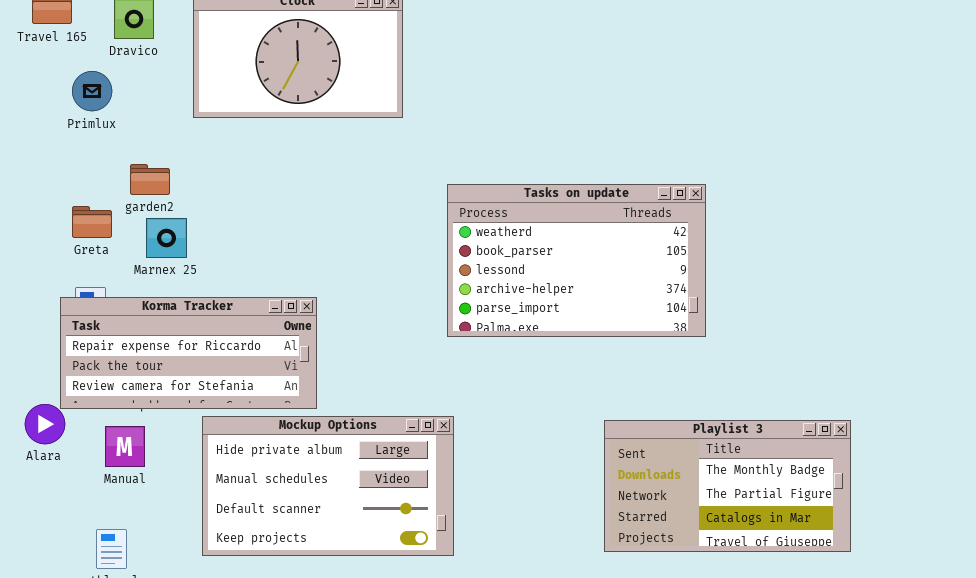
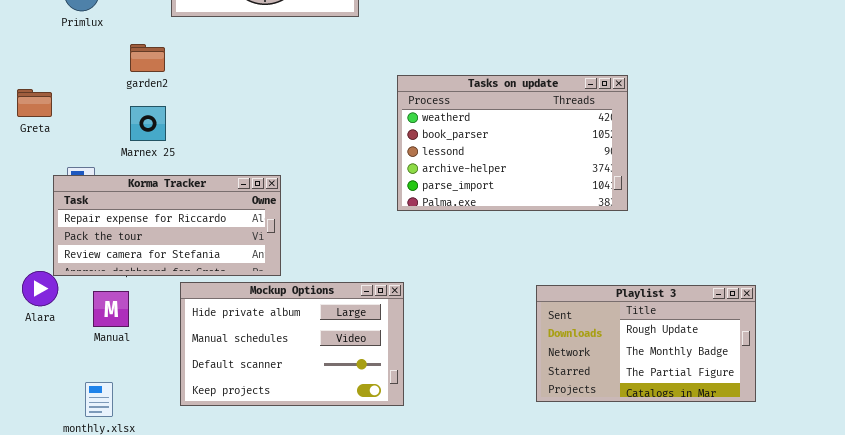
garden2: [130,164,170,195] -> [130,44,165,72], moved
Greta: [72,206,112,238] -> [17,89,52,117], moved
Playlist 3: [604,420,851,552] -> [536,285,756,402], scrolled up 1 row

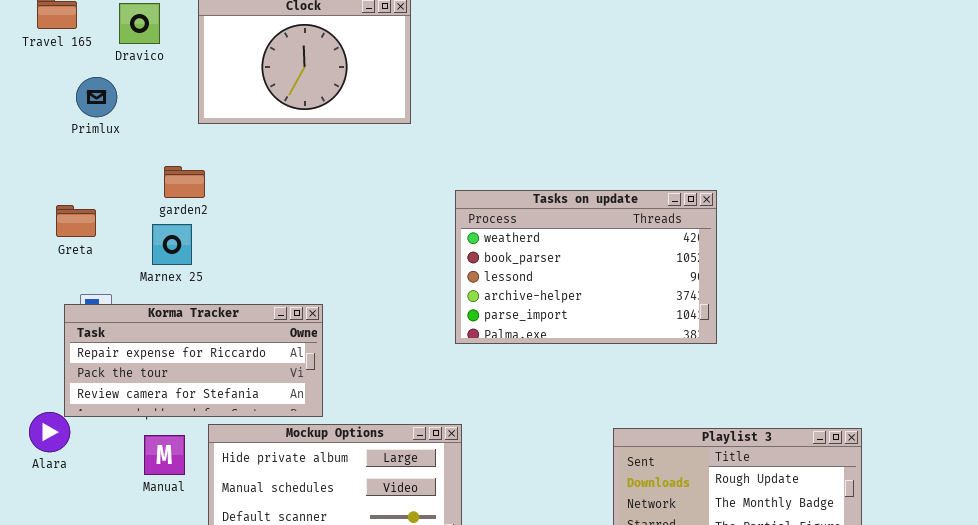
garden2: [130,44,165,72] -> [164,166,205,198], moved
Greta: [17,89,52,117] -> [56,205,96,237], moved
Manual: [93,291,129,327] -> [144,435,185,475], moved

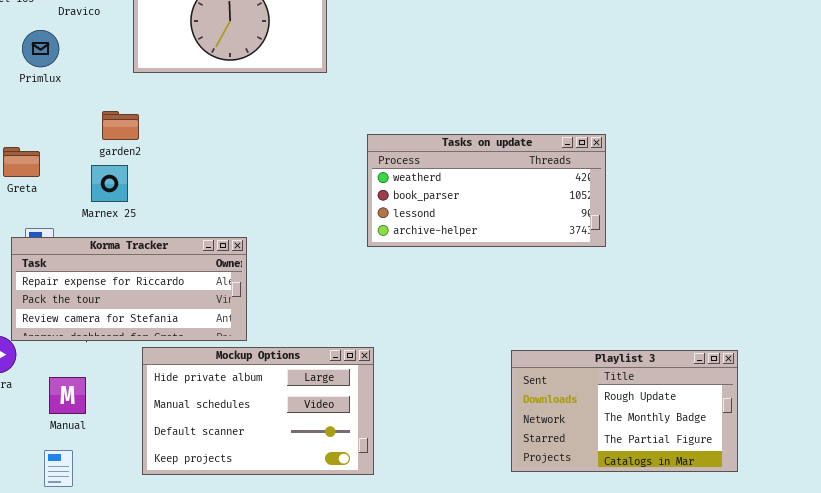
Tasks on update: [455,190,717,344] -> [367,134,606,247], resized
Manual: [144,435,185,475] -> [49,377,86,414], moved

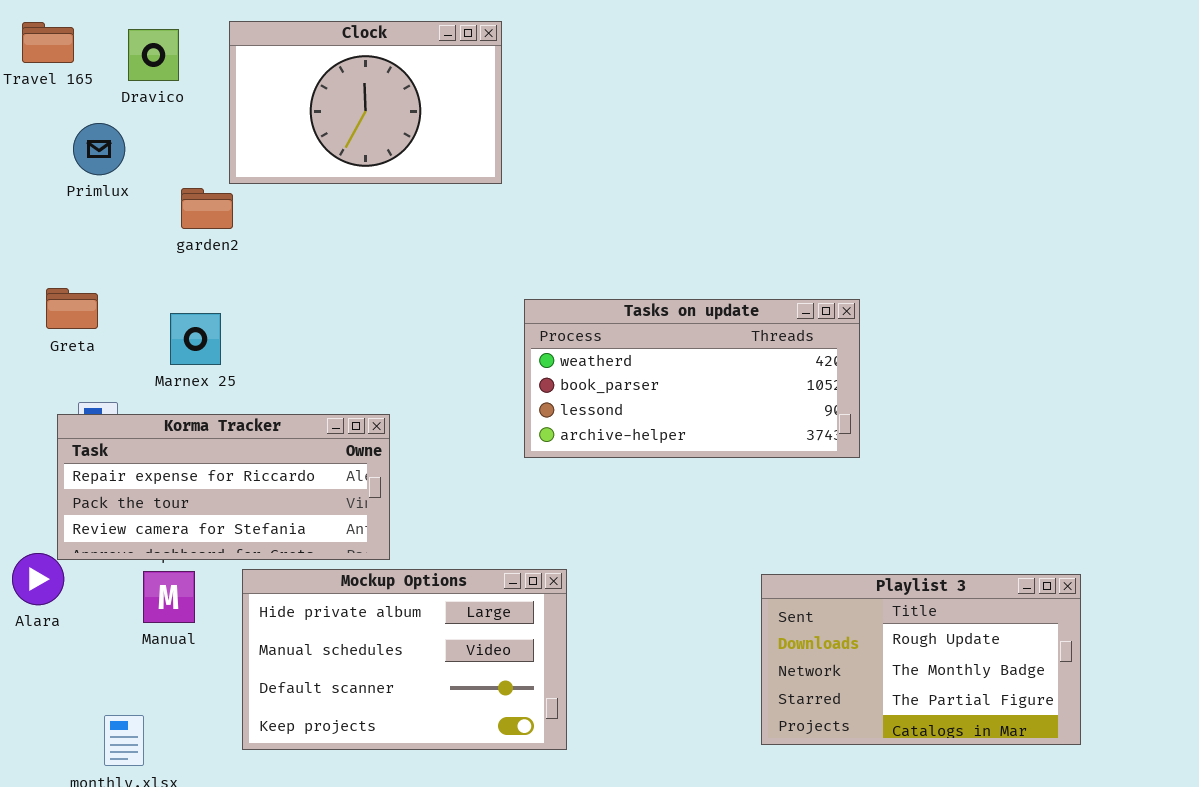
garden2: [102,111,139,140] -> [181,188,233,229], moved
Tasks on update: [367,134,606,247] -> [524,299,860,458], moved
Manual: [49,377,86,414] -> [143,571,195,623], moved

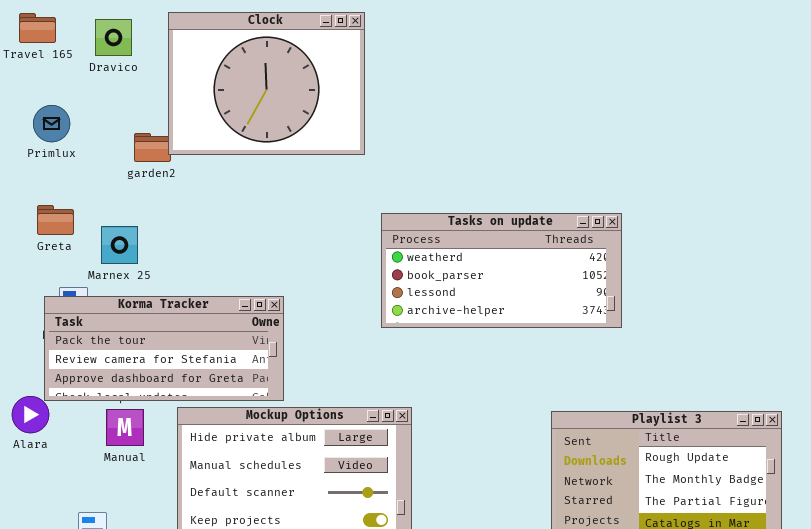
Clock: [229,21,502,184] -> [168,12,365,155], resized
Primlux: [73,123,125,175] -> [33,105,70,142], moved
Marnex 25: [170,313,221,365] -> [101,226,138,264], moved
Korma Tracker: [57,414,390,560] -> [44,296,284,401], scrolled down 1 row

